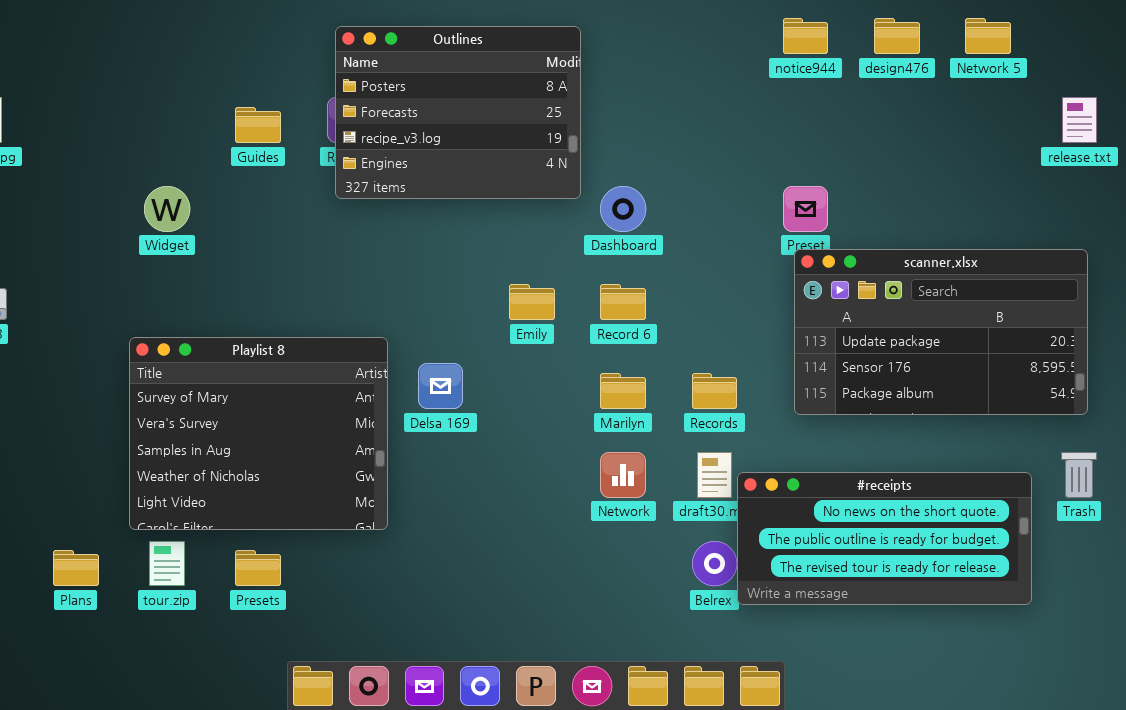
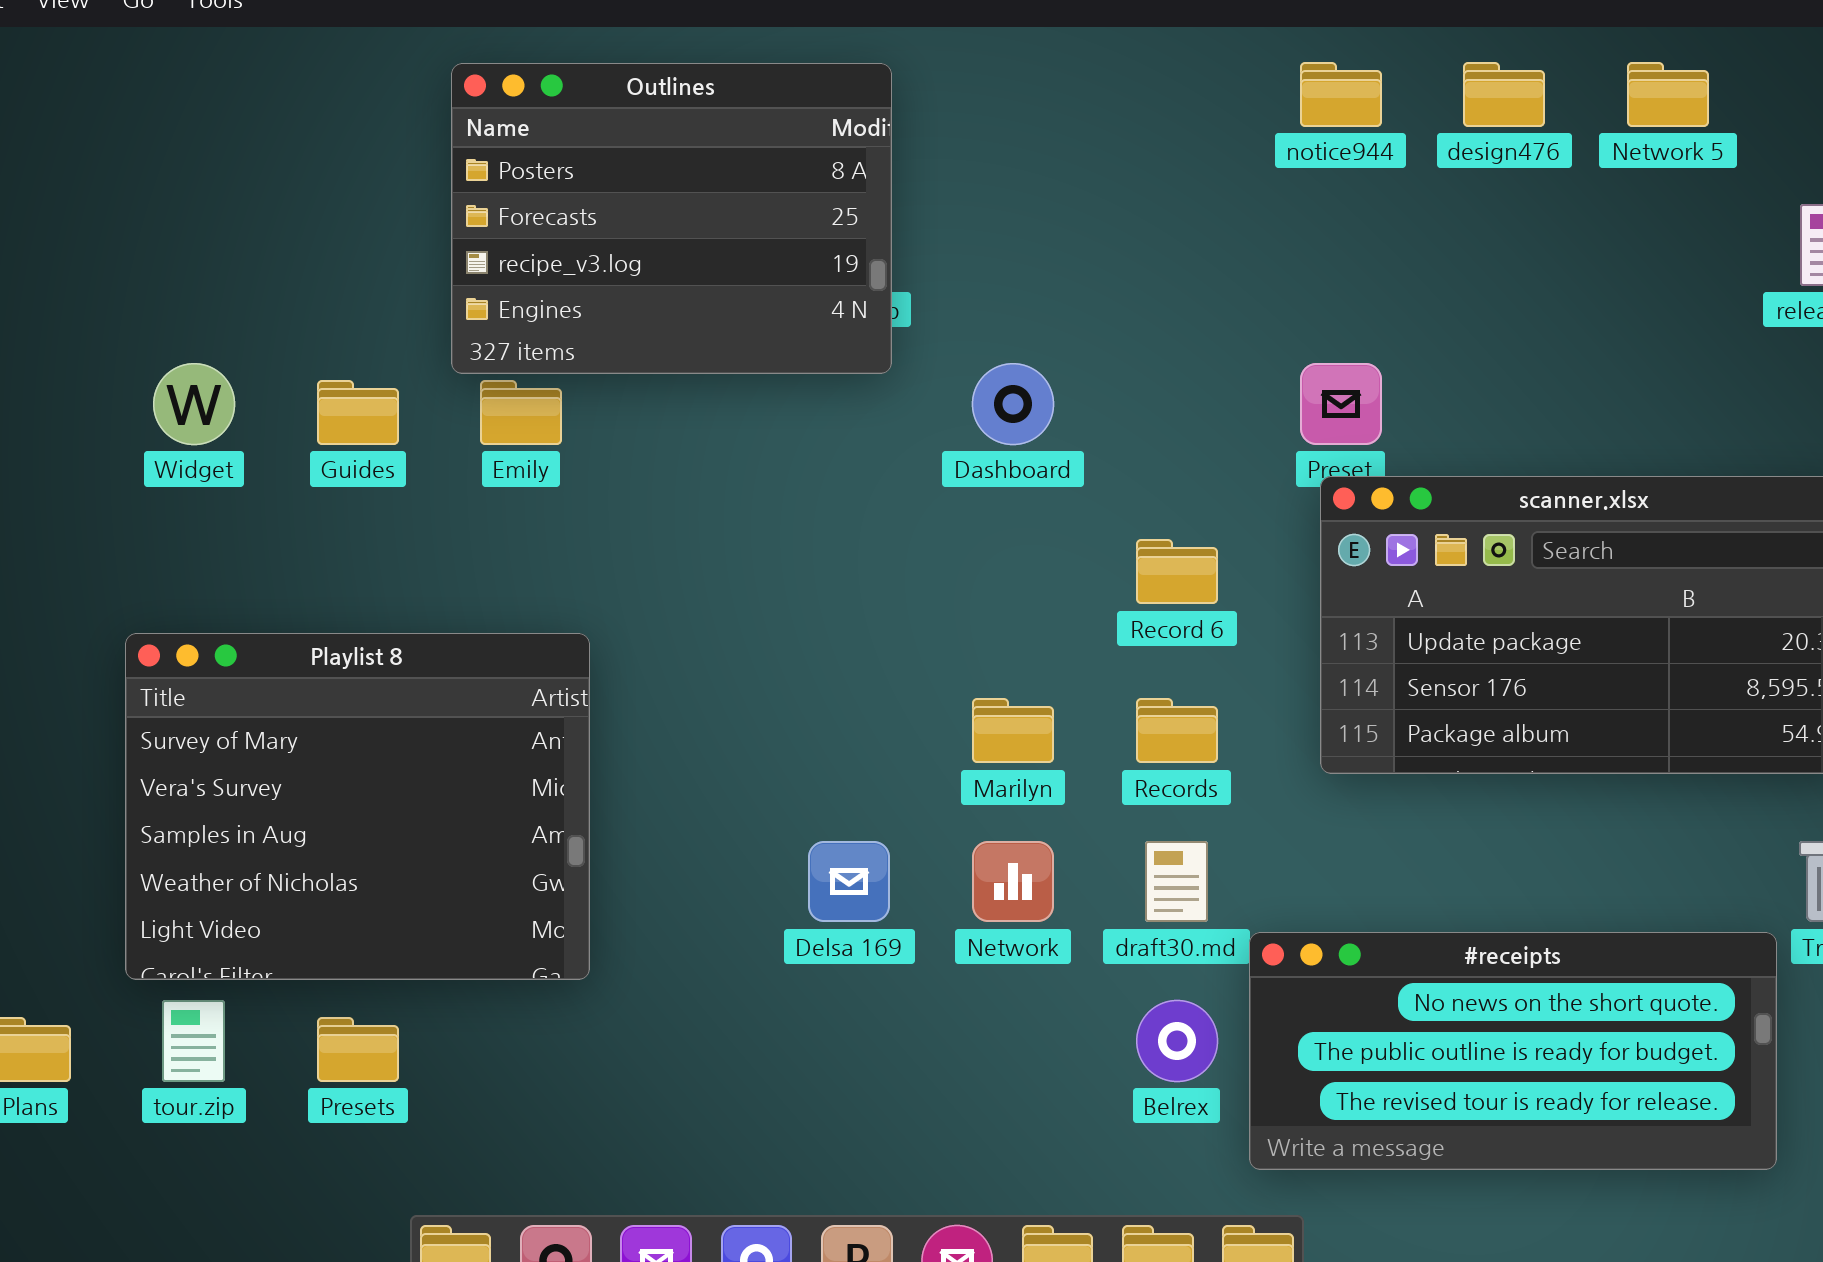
Outlines: [335,26,581,199] -> [451,63,892,374], moved
Guides: [235,107,281,143] -> [317,380,399,445], moved
Emily: [509,284,555,320] -> [480,380,562,445], moved
Record 6: [600,284,646,320] -> [1136,539,1218,604], moved
Delsa 169: [418,363,463,409] -> [808,841,890,922], moved
#receipts: [737,472,1032,605] -> [1249,932,1777,1170], moved

